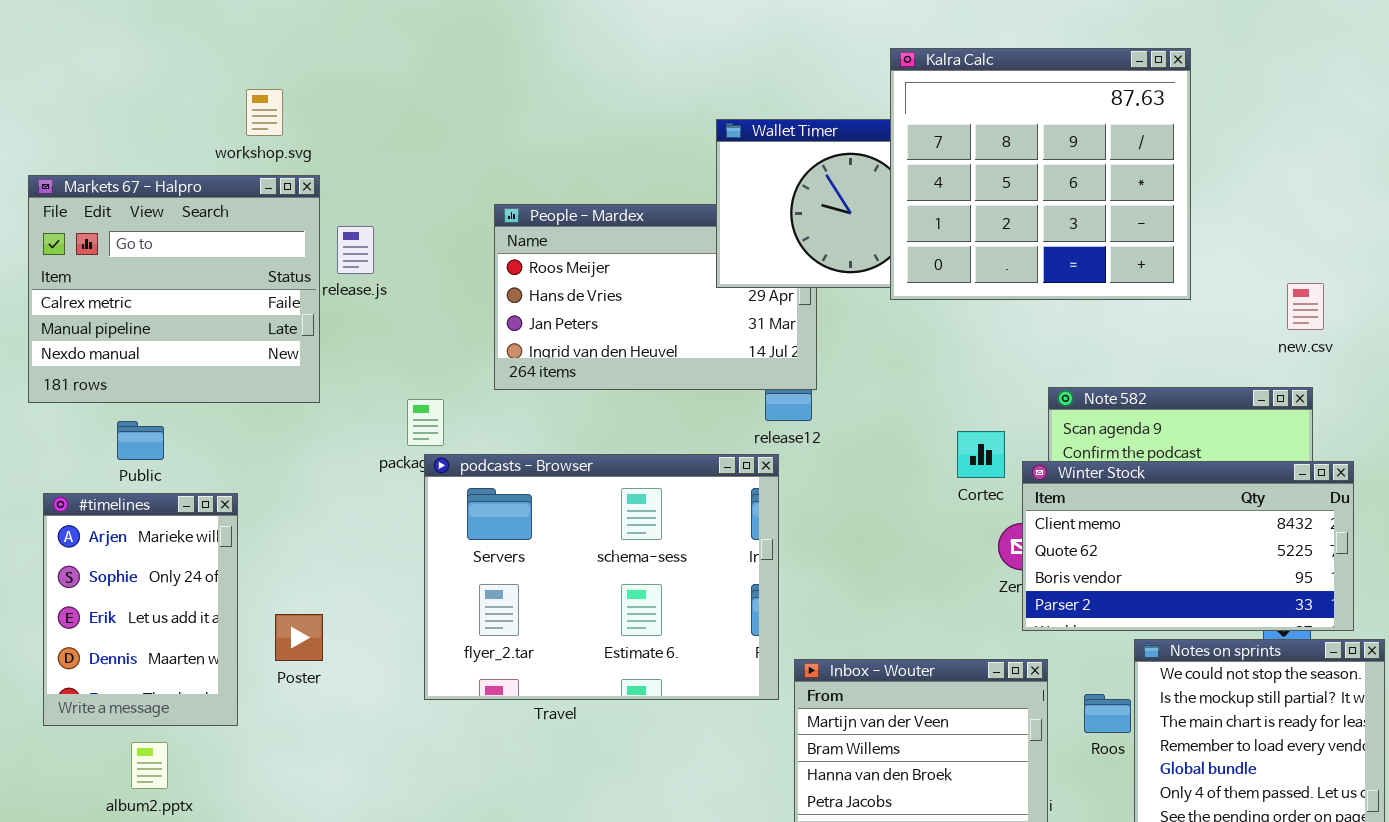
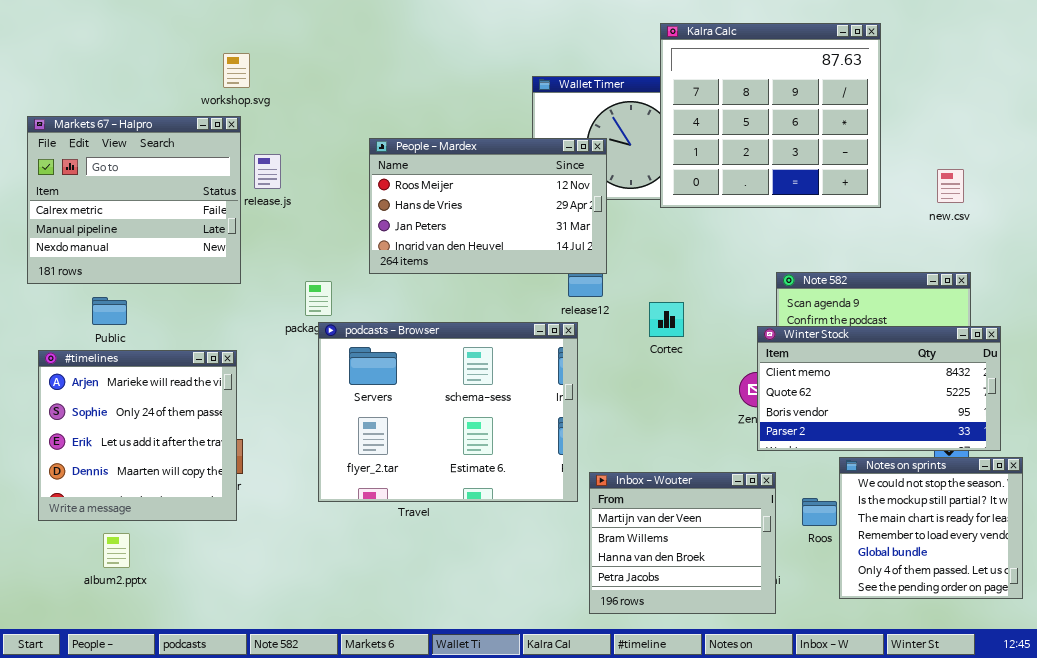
workshop.svg: [246,89,283,136] -> [223,53,250,88], moved
People - Mardex: [494,204,817,390] -> [369,138,607,274], raised
new.csv: [1287,283,1324,330] -> [937,169,964,203], moved
Cortec: [957,431,1005,478] -> [649,302,684,337], moved
#timelines: [43,493,238,726] -> [38,350,237,521], resized

